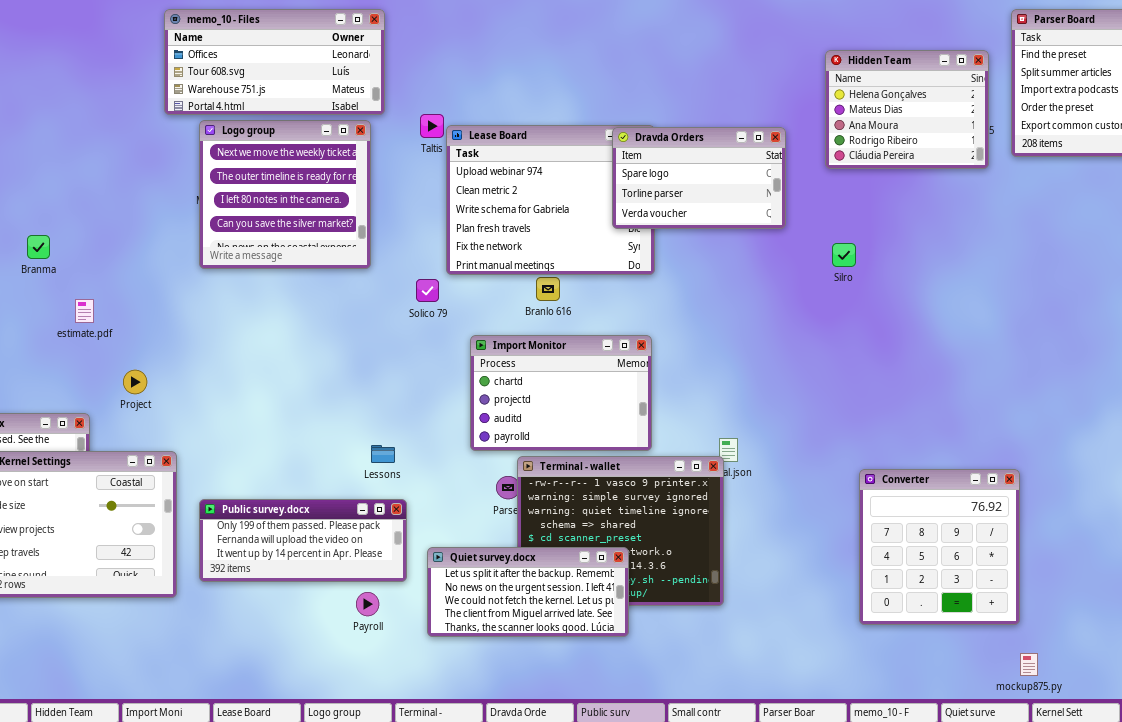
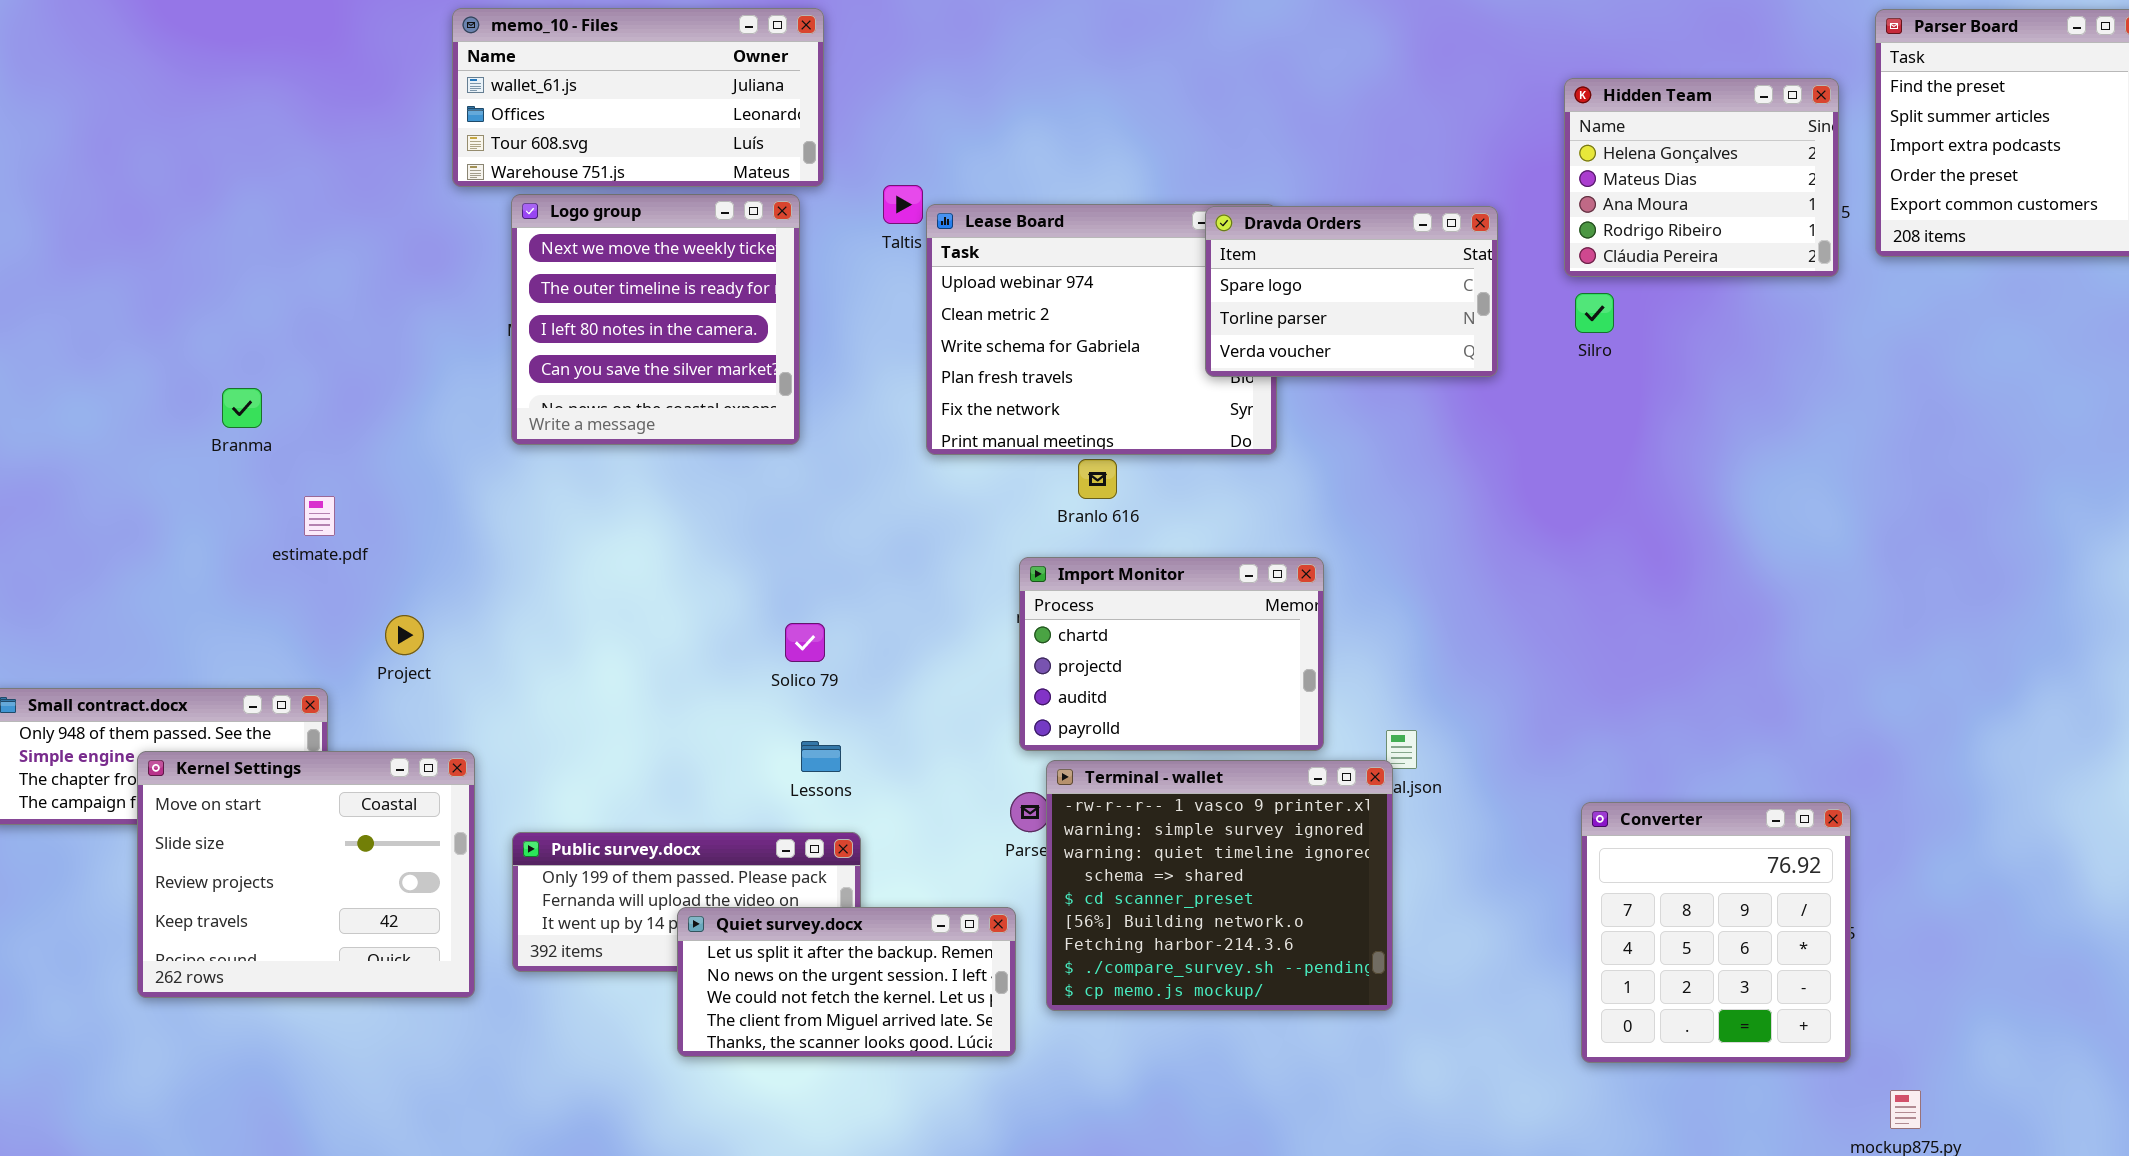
memo_10 - Files: [164,9,385,115] -> [452,8,824,187], scrolled up 1 row
Silro: [832,243,856,267] -> [1575,293,1614,333], moved
Solico 79: [416,279,439,302] -> [785,623,825,662], moved
Import Monitor: [470,335,652,451] -> [1019,557,1324,751], moved
Converter: [859,469,1020,625] -> [1581,802,1851,1063], moved
Quiet survey.docx: [427,547,629,637] -> [677,907,1016,1057], moved

